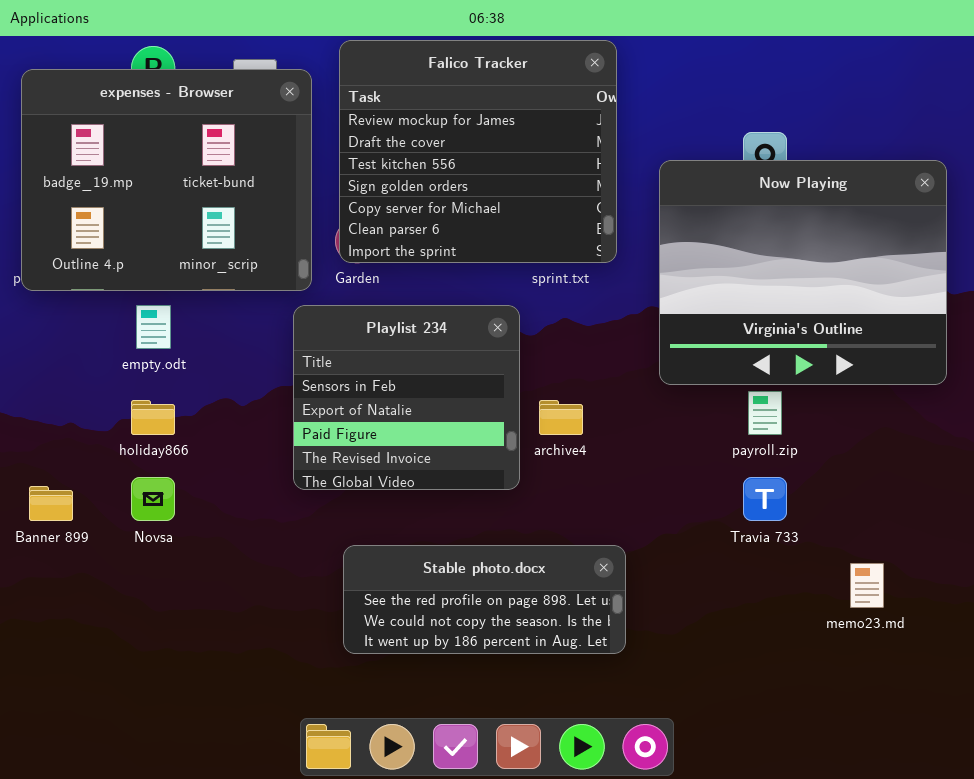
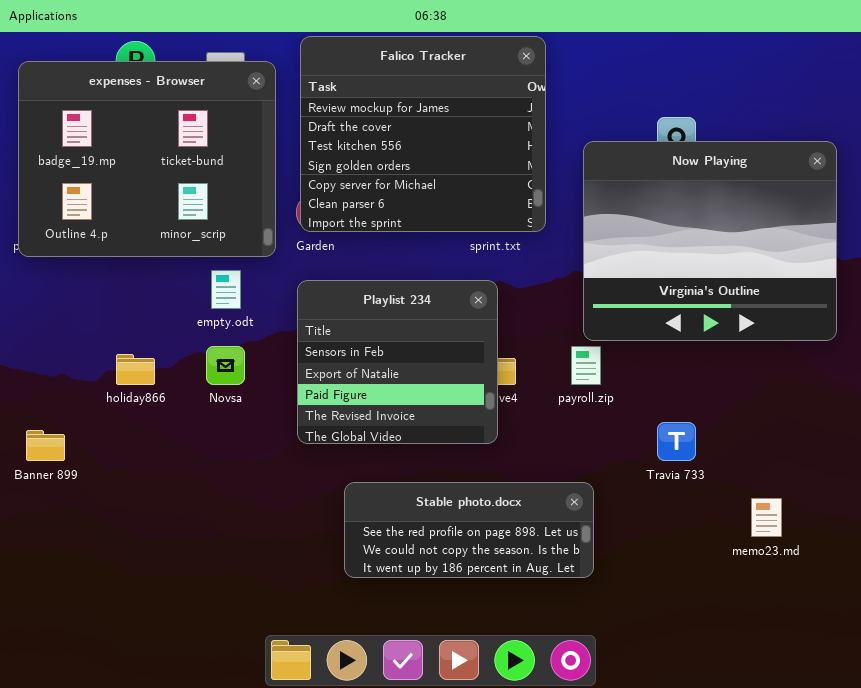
empty.odt: [136,305,171,349] -> [211,270,241,309], moved
Playlist 234: [293,305,520,490] -> [297,280,498,444], moved
payroll.zip: [748,391,782,435] -> [571,346,601,385], moved
Novsa: [131,477,175,521] -> [206,346,245,385], moved
Stable photo.docx: [343,545,626,654] -> [344,482,594,578], moved

